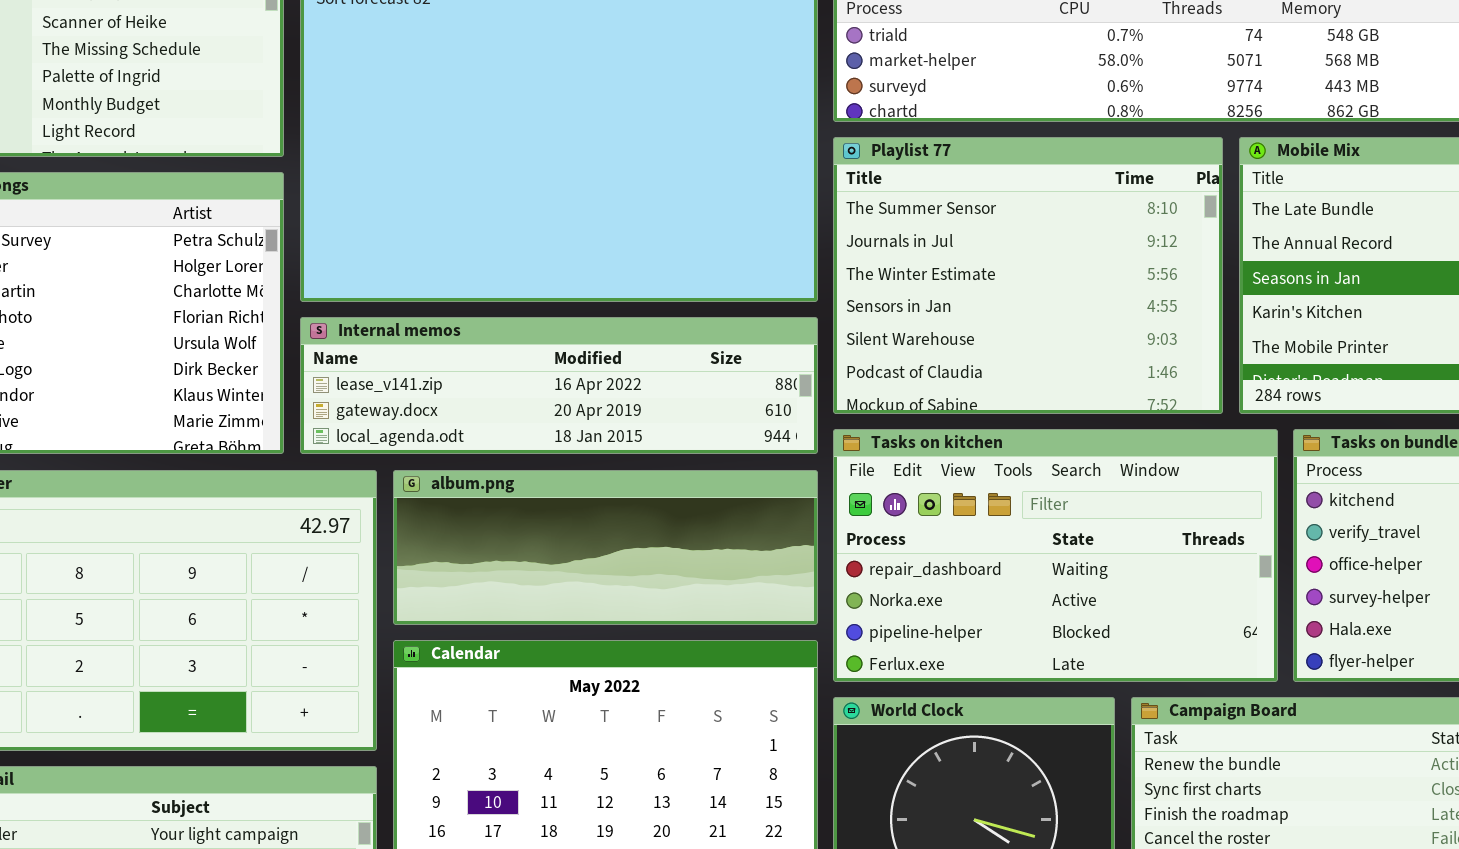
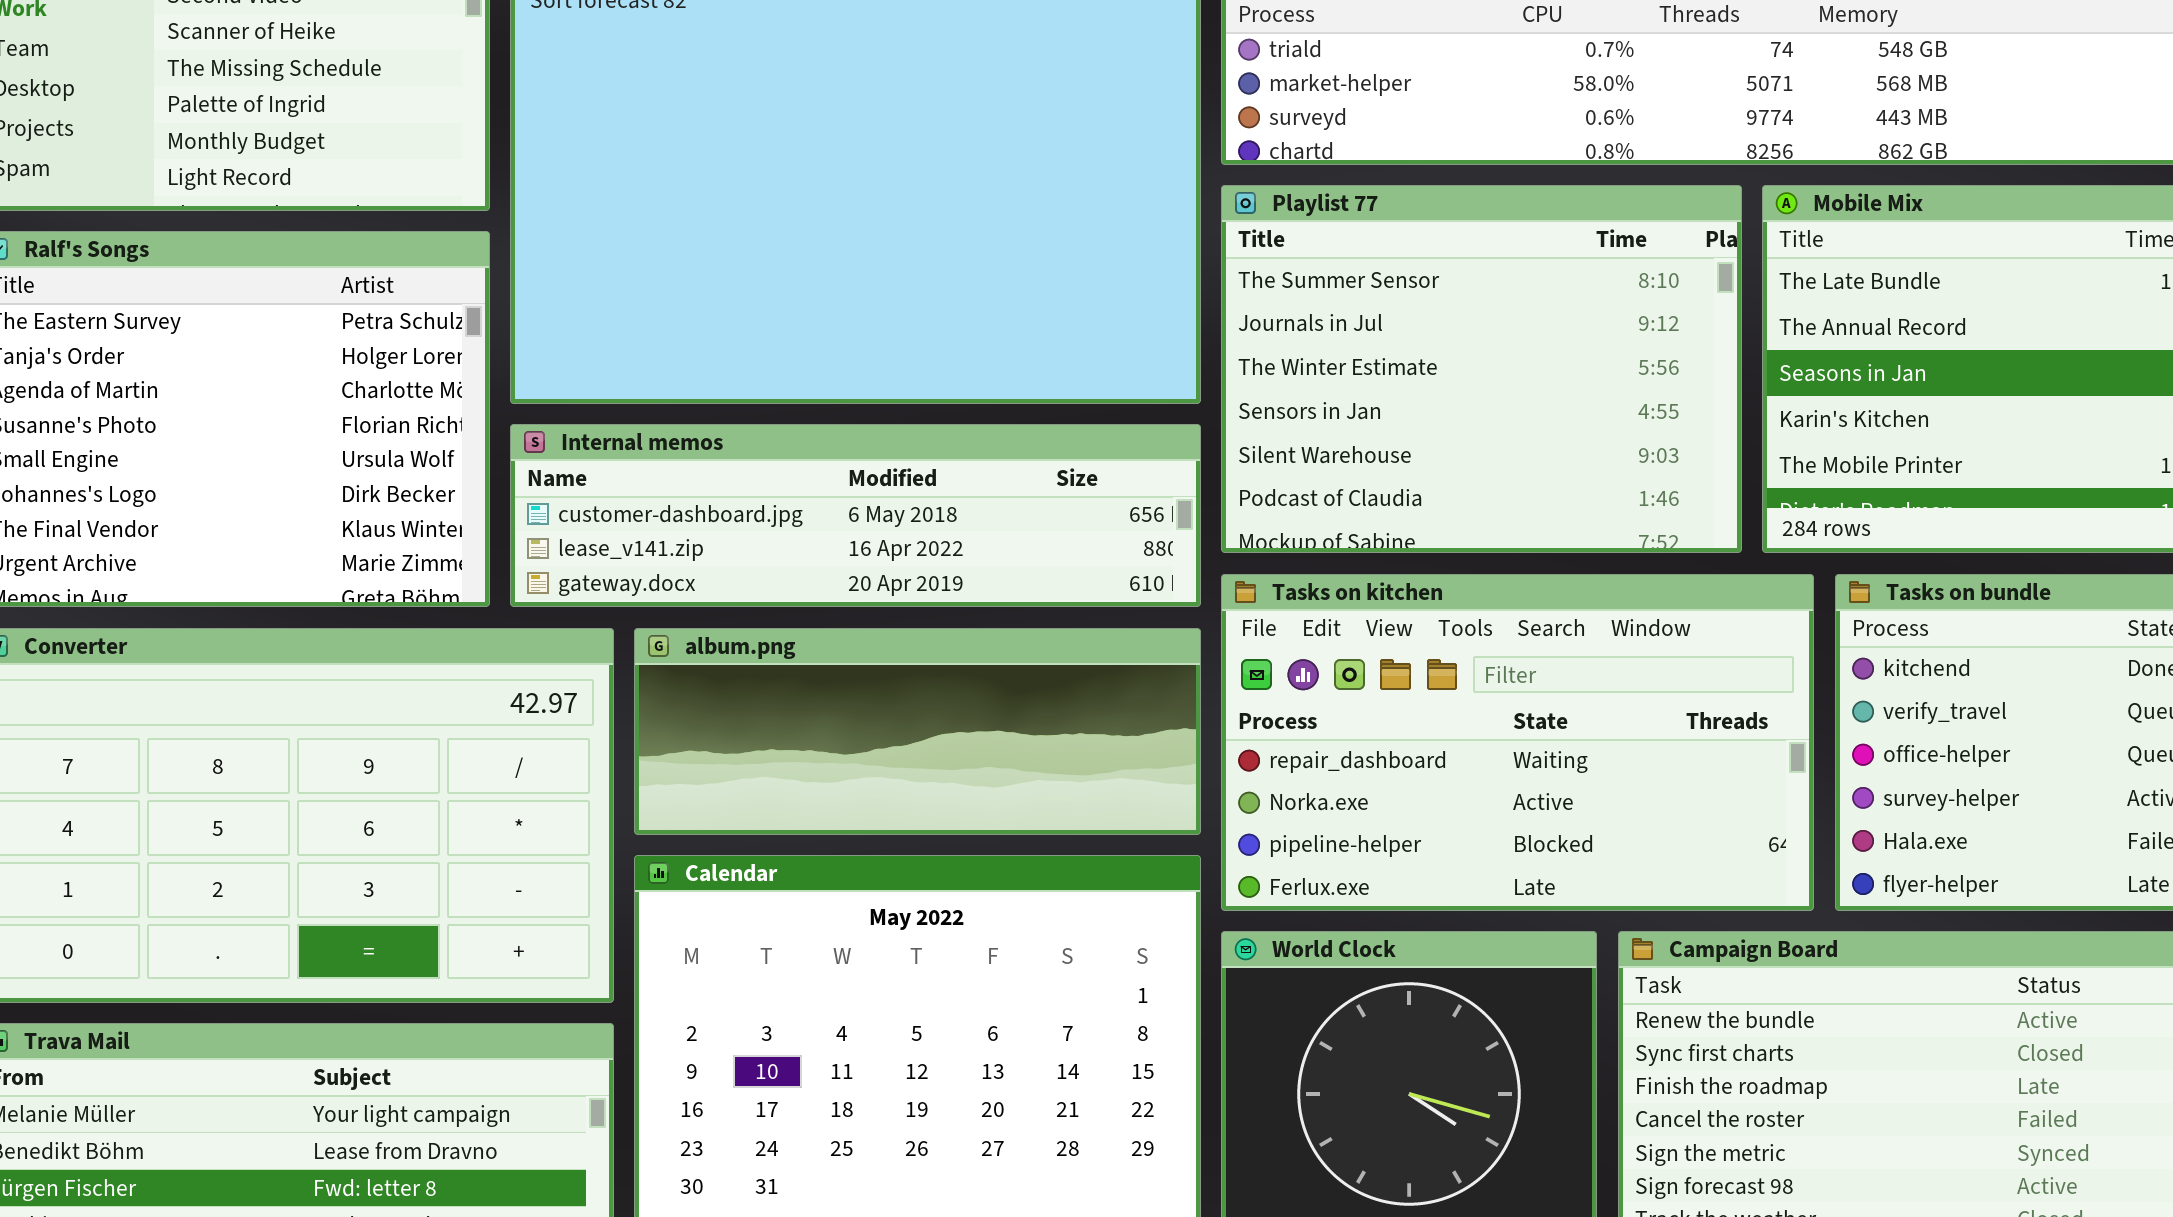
Internal memos: [300,317,818,454] -> [510,424,1201,607], scrolled up 1 row

